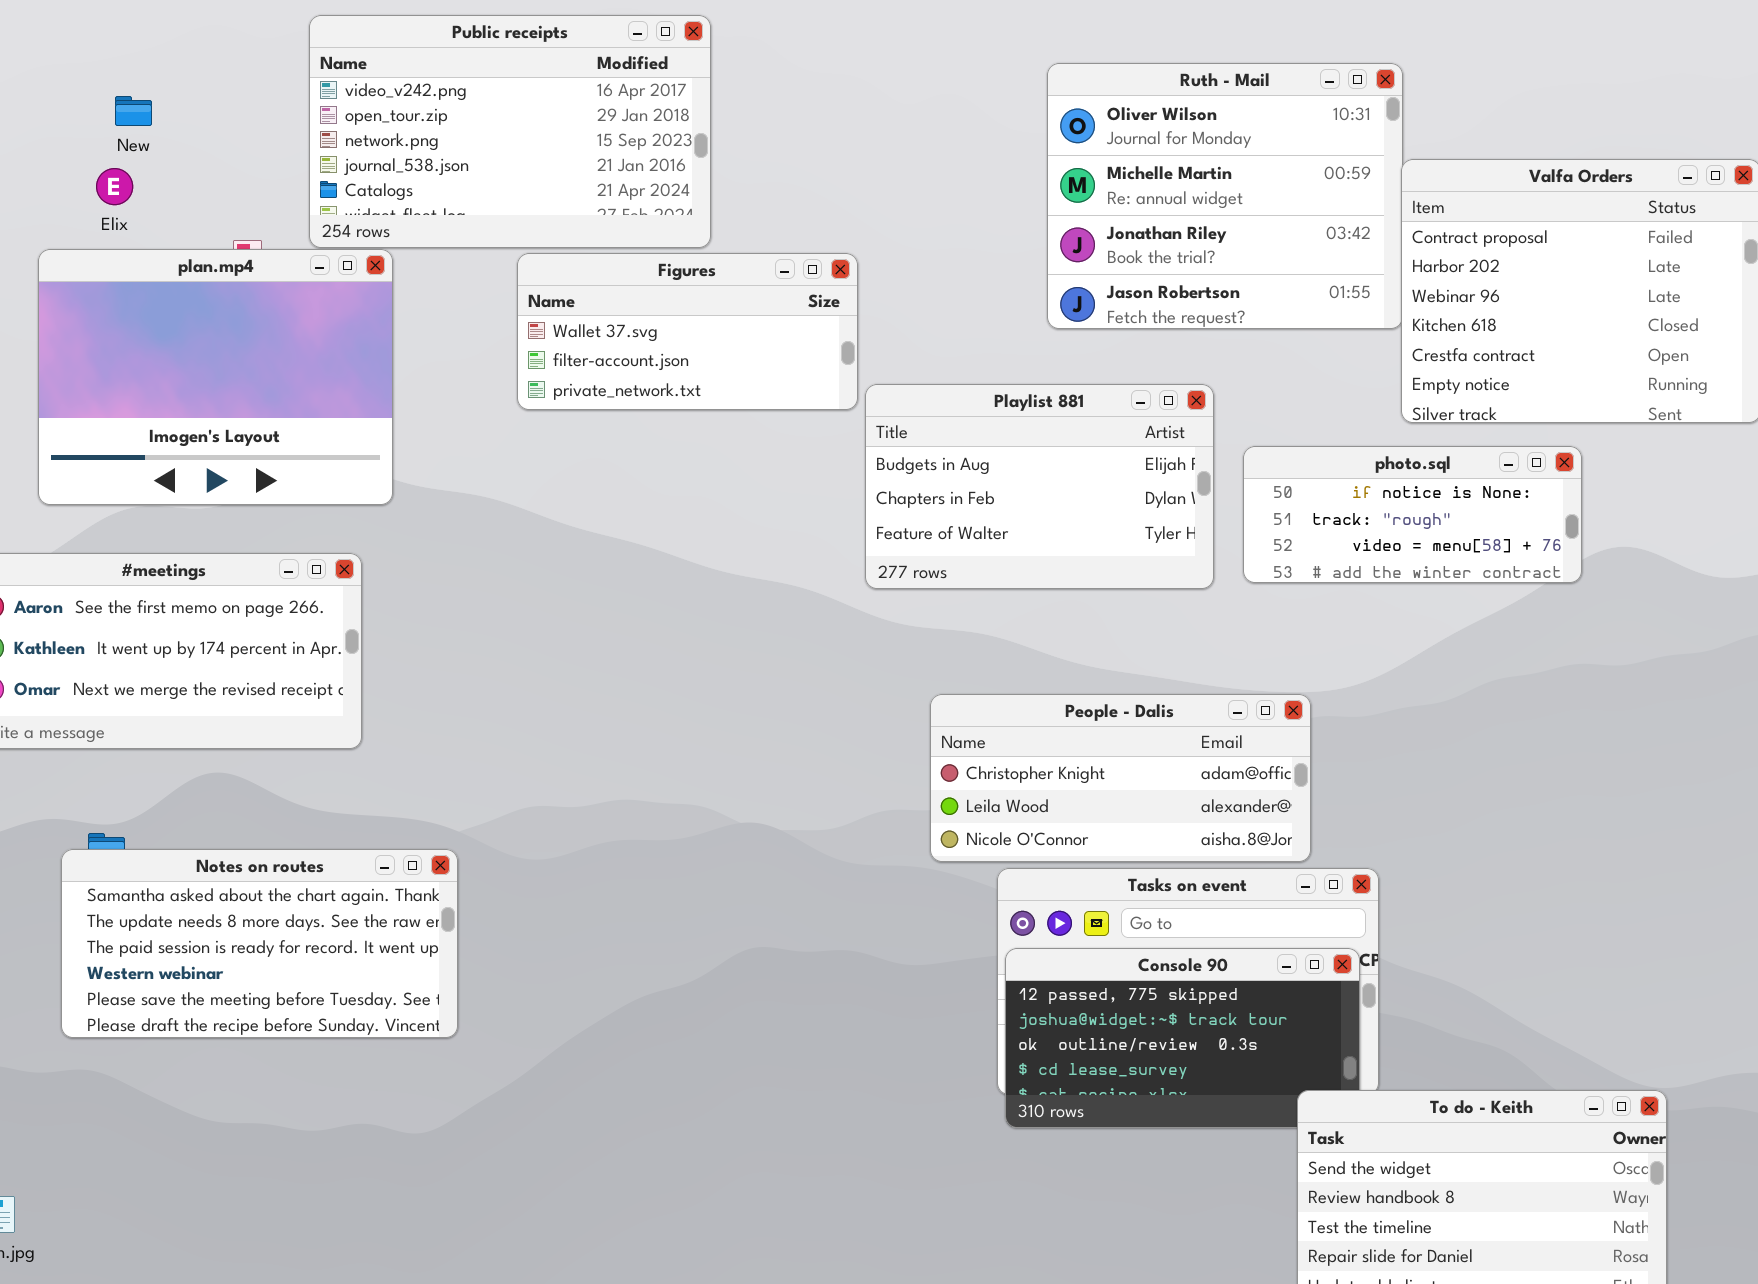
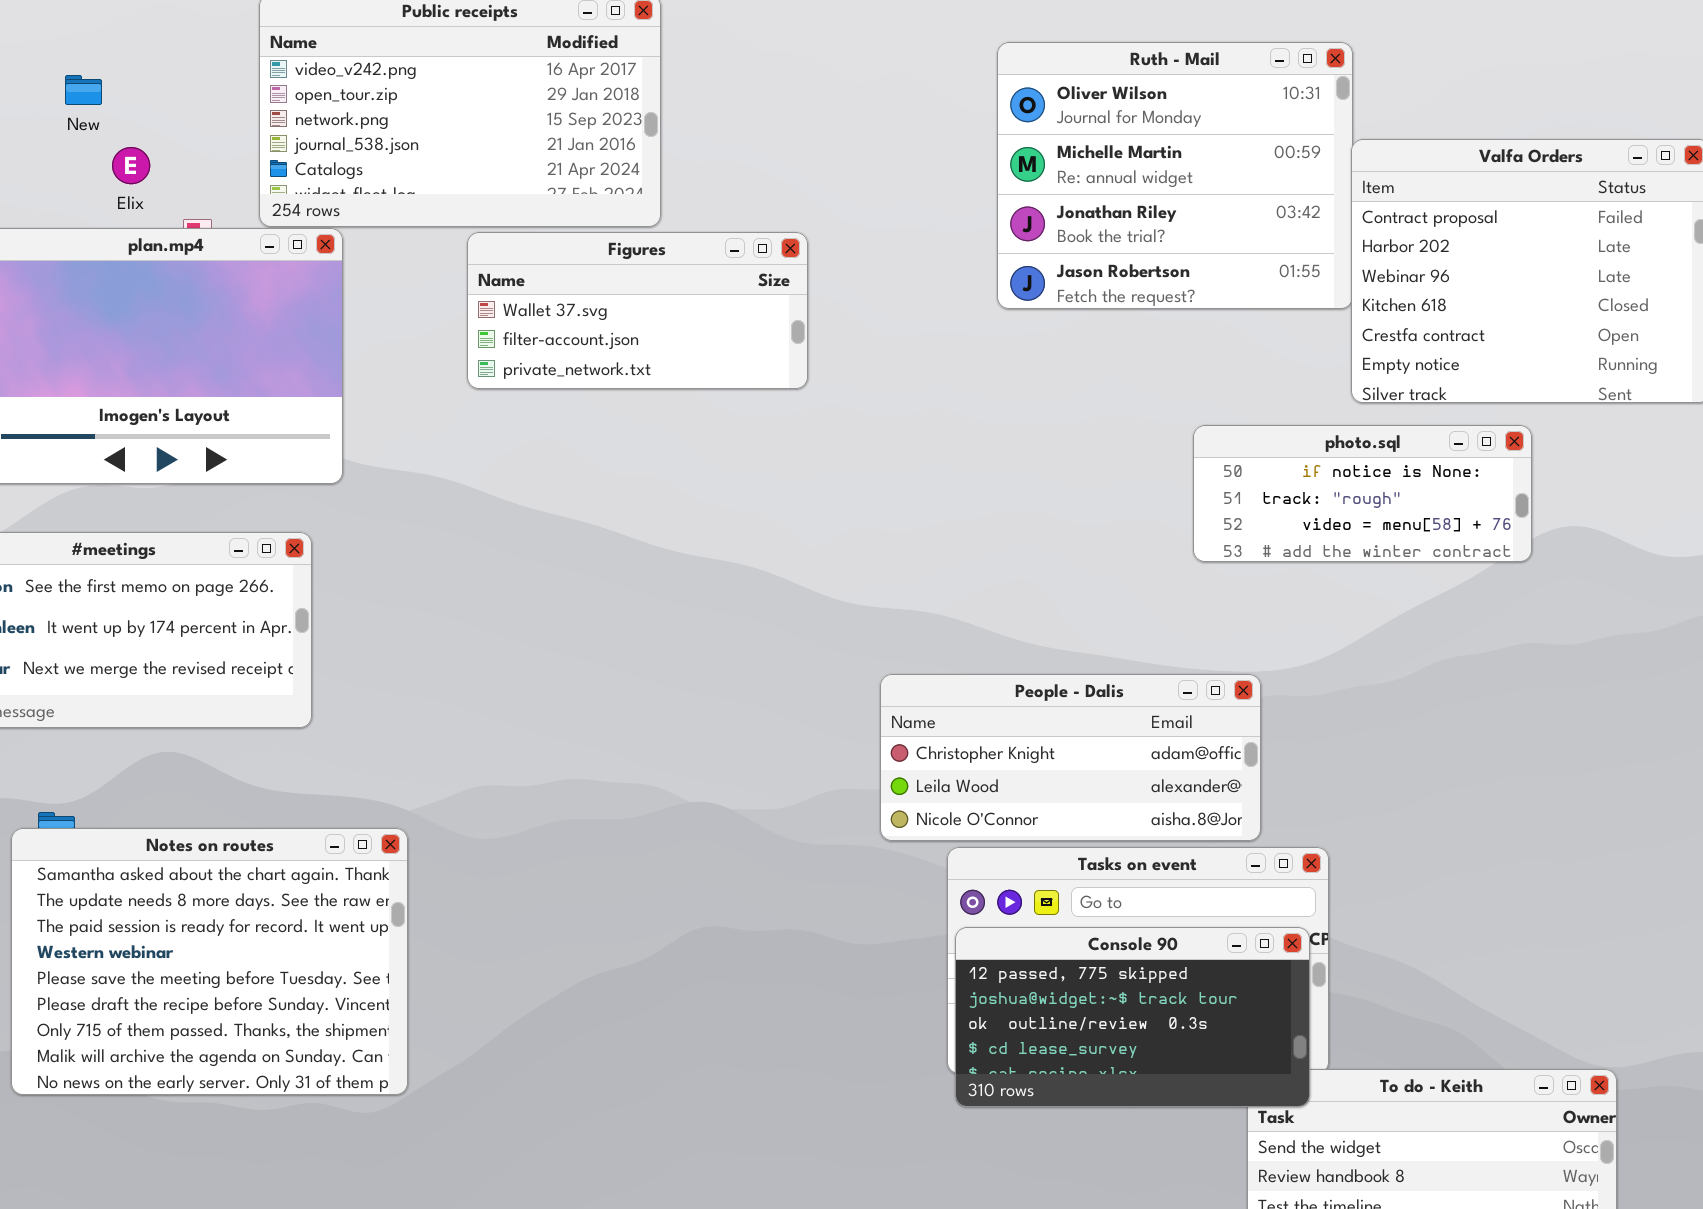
Elix: [96,168,133,205] -> [112,147,150,184], moved
Playlist 881: [865,384,1214,589] -> none, closed
Notes on routes: [61,849,458,1038] -> [11,828,408,1095], resized
Console 90: [1005,948,1360,1128] -> [955,927,1310,1107], raised

